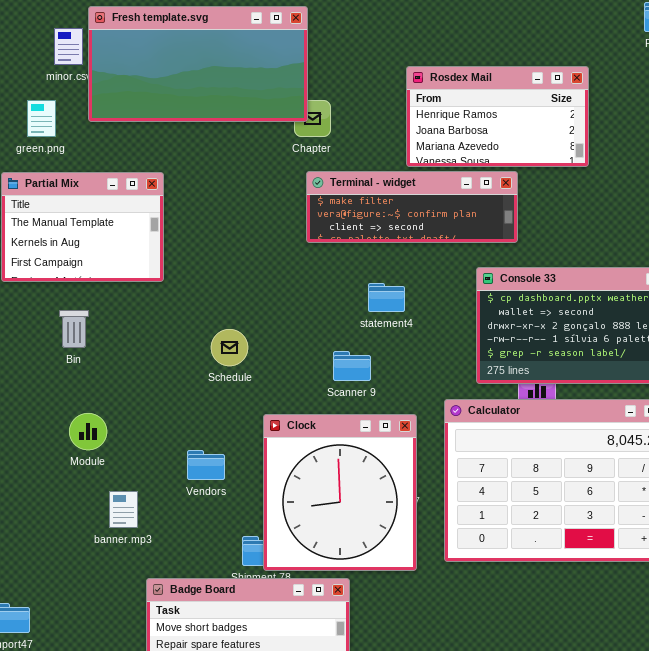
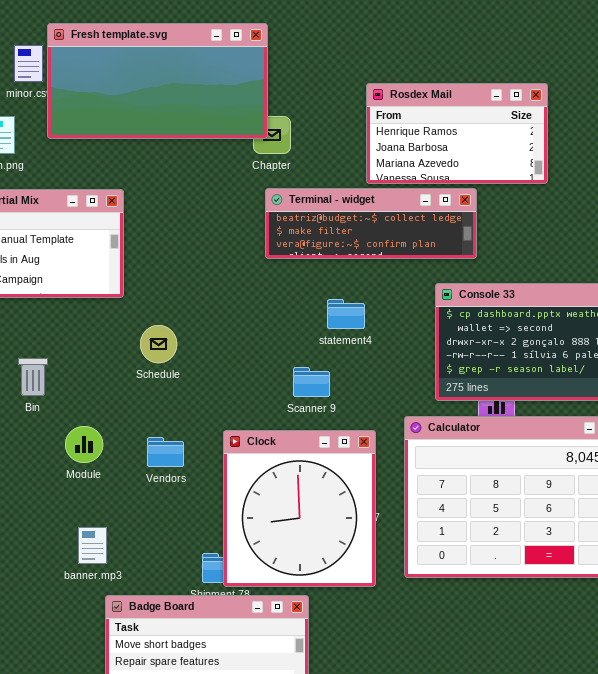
Terminal - widget: [306,171,518,243] -> [265,188,477,259], scrolled up 1 row
Bin: [59,310,89,348] -> [18,358,48,396], moved
Schedule: [211,329,248,366] -> [140,325,177,363], moved
Module: [69,413,107,450] -> [65,426,103,463], moved
Vendors: [187,450,225,480] -> [147,437,184,467], moved
banner.mp3: [109,491,138,528] -> [78,527,107,564], moved

